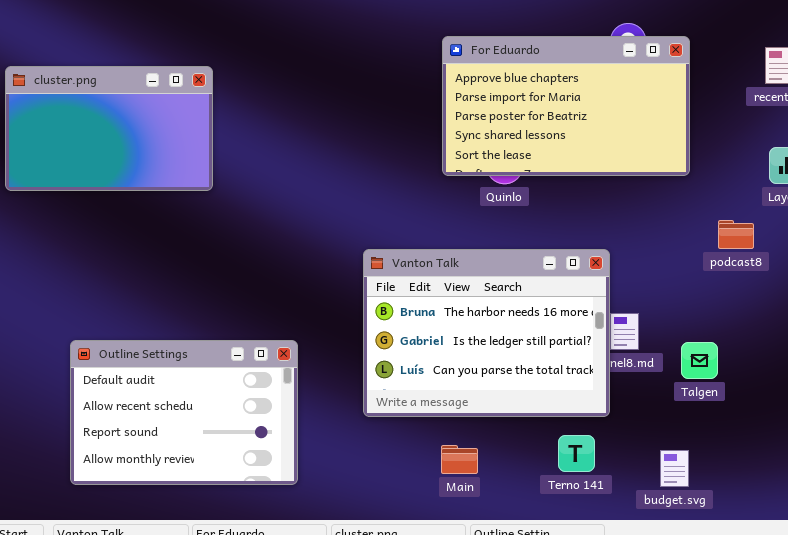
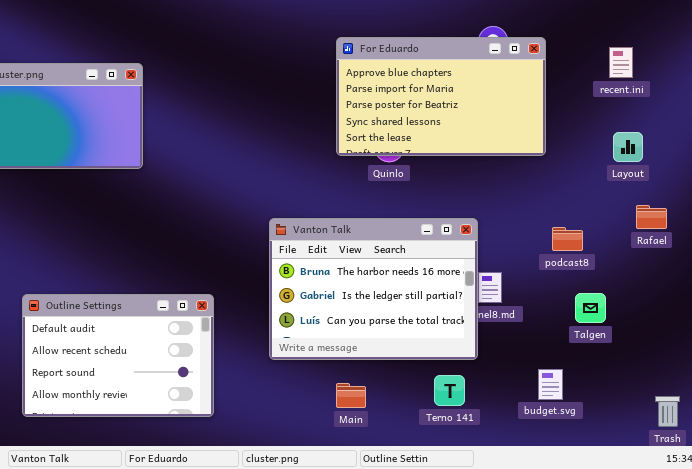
podcast8: [718,220,754,249] -> [552,227,583,251], moved
Talgen: [681,342,718,379] -> [575,293,606,323], moved
budget.svg: [660,450,689,487] -> [538,369,563,400], moved

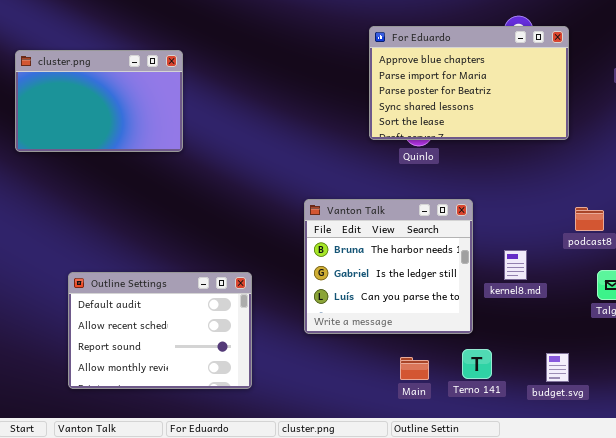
Vanton Talk: [269,218,478,360] -> [304,199,473,334], resized
budget.svg: [538,369,563,400] -> [546,353,569,382], moved
Main: [336,383,366,408] -> [400,357,429,380], moved

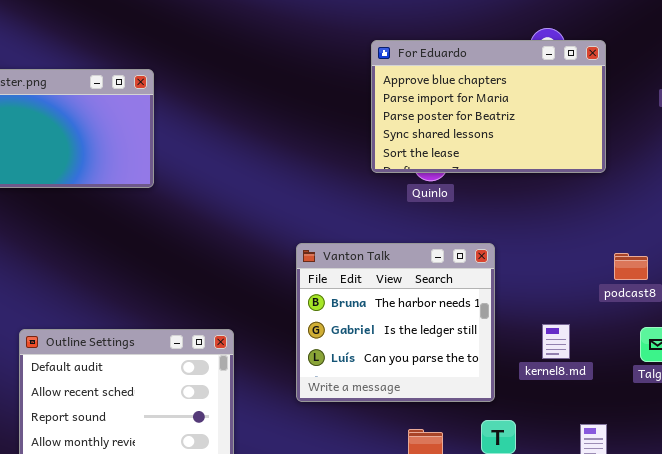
kernel8.md: [504,250,527,280] -> [542,324,570,359], moved

